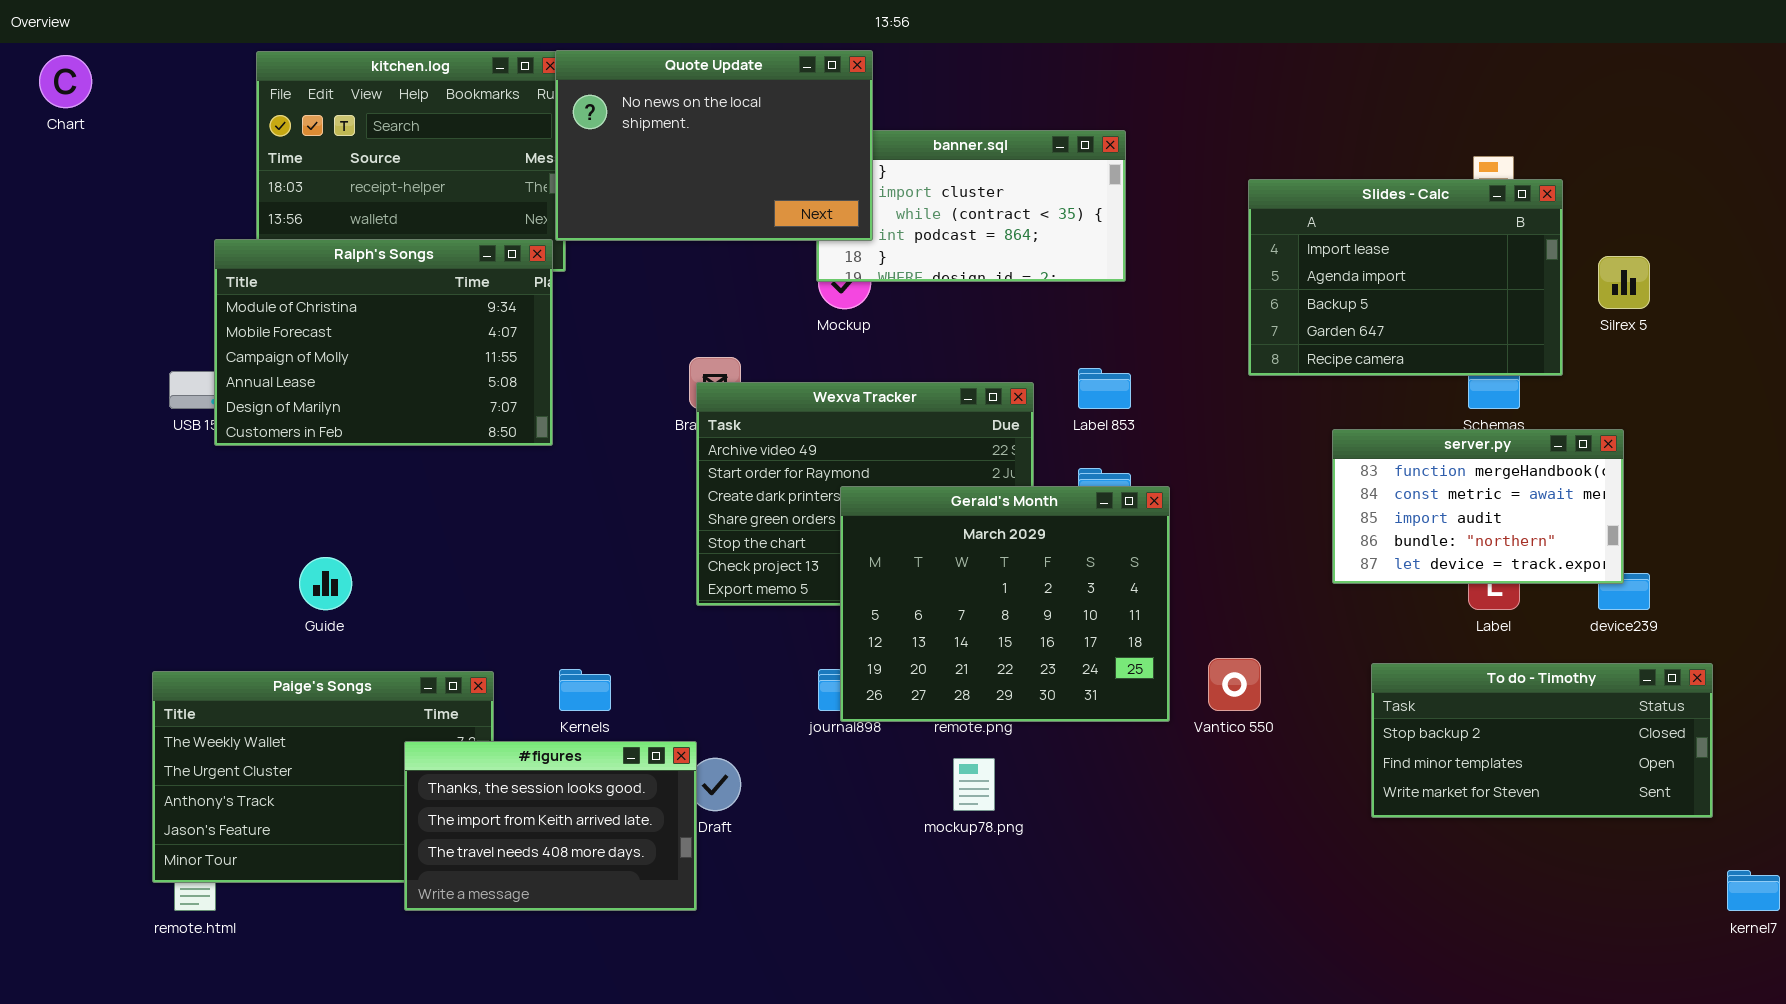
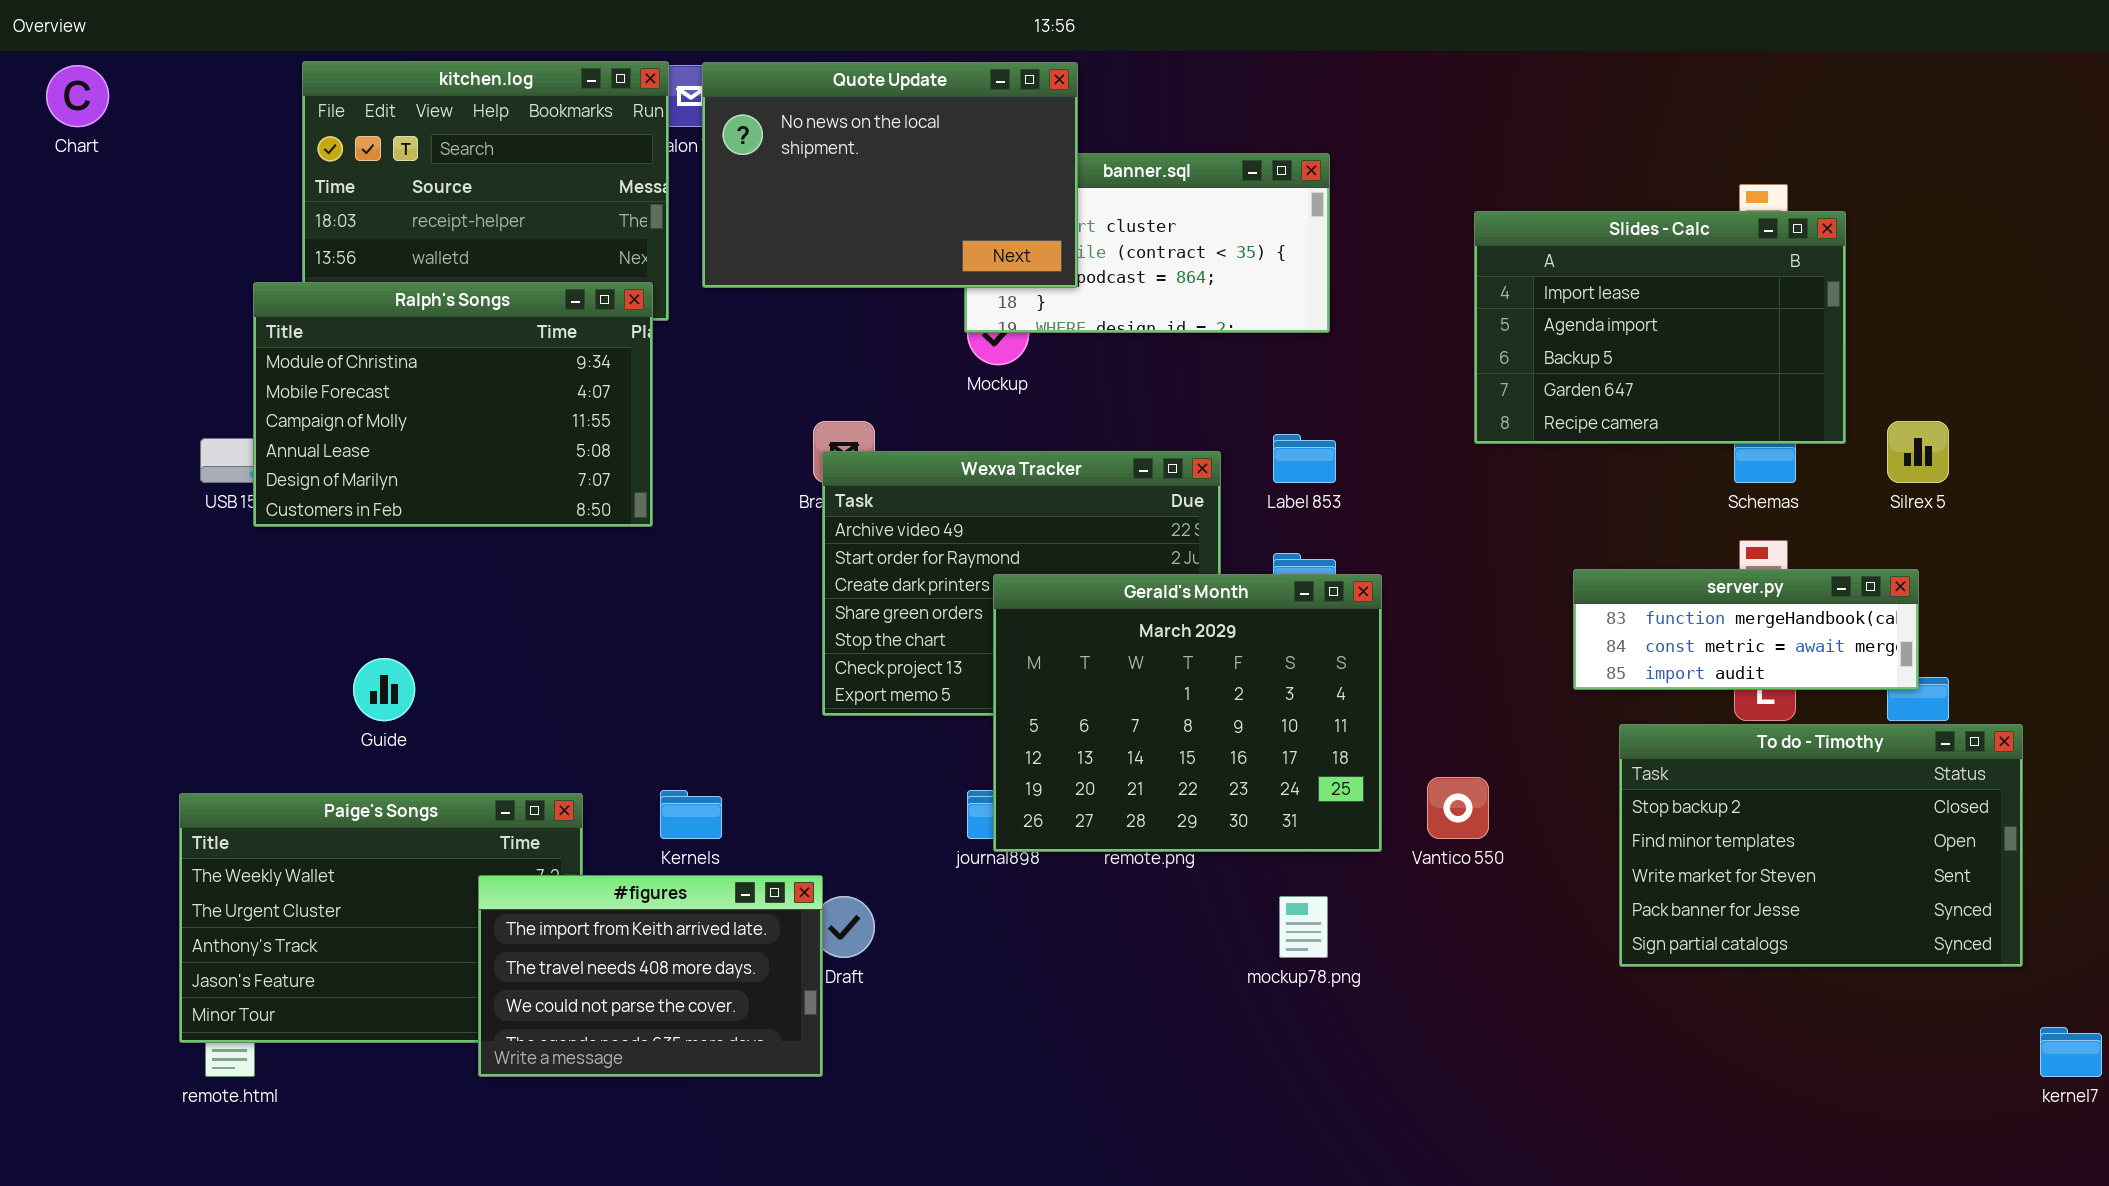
Quote Update: [555,50,873,241] -> [702,62,1078,288], moved
Silrex 5: [1598,256,1650,309] -> [1887,421,1949,483], moved
server.py: [1332,429,1624,584] -> [1573,569,1919,690], resized
To do - Timothy: [1371,663,1713,818] -> [1619,724,2023,967], resized
#figures: [404,741,697,911] -> [478,875,823,1077], scrolled down 1 row
mockup78.png: [953,758,995,811] -> [1279,896,1328,958], moved

